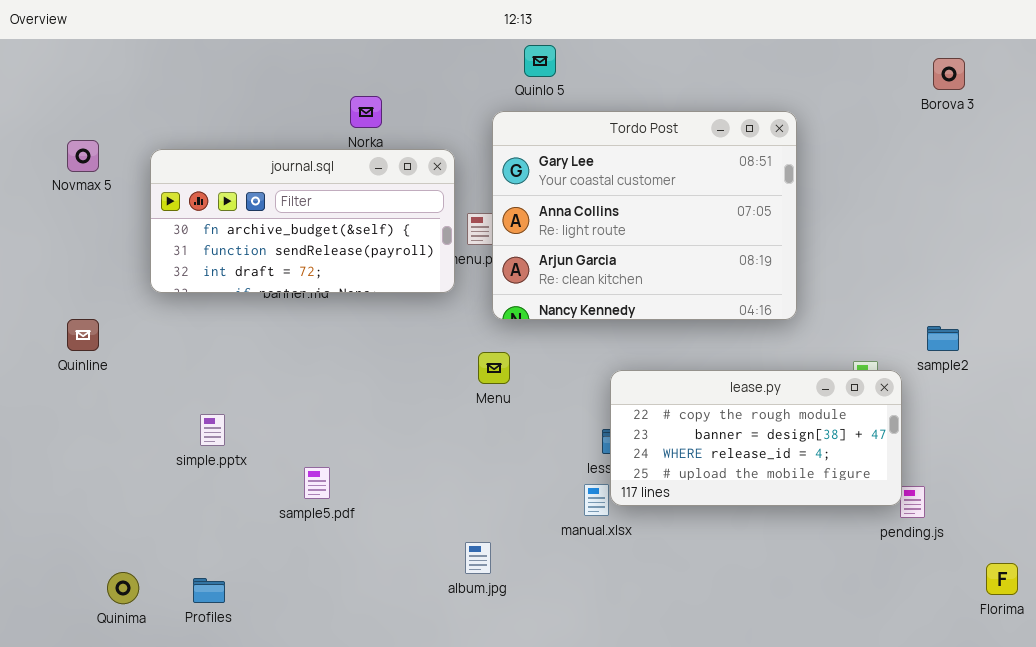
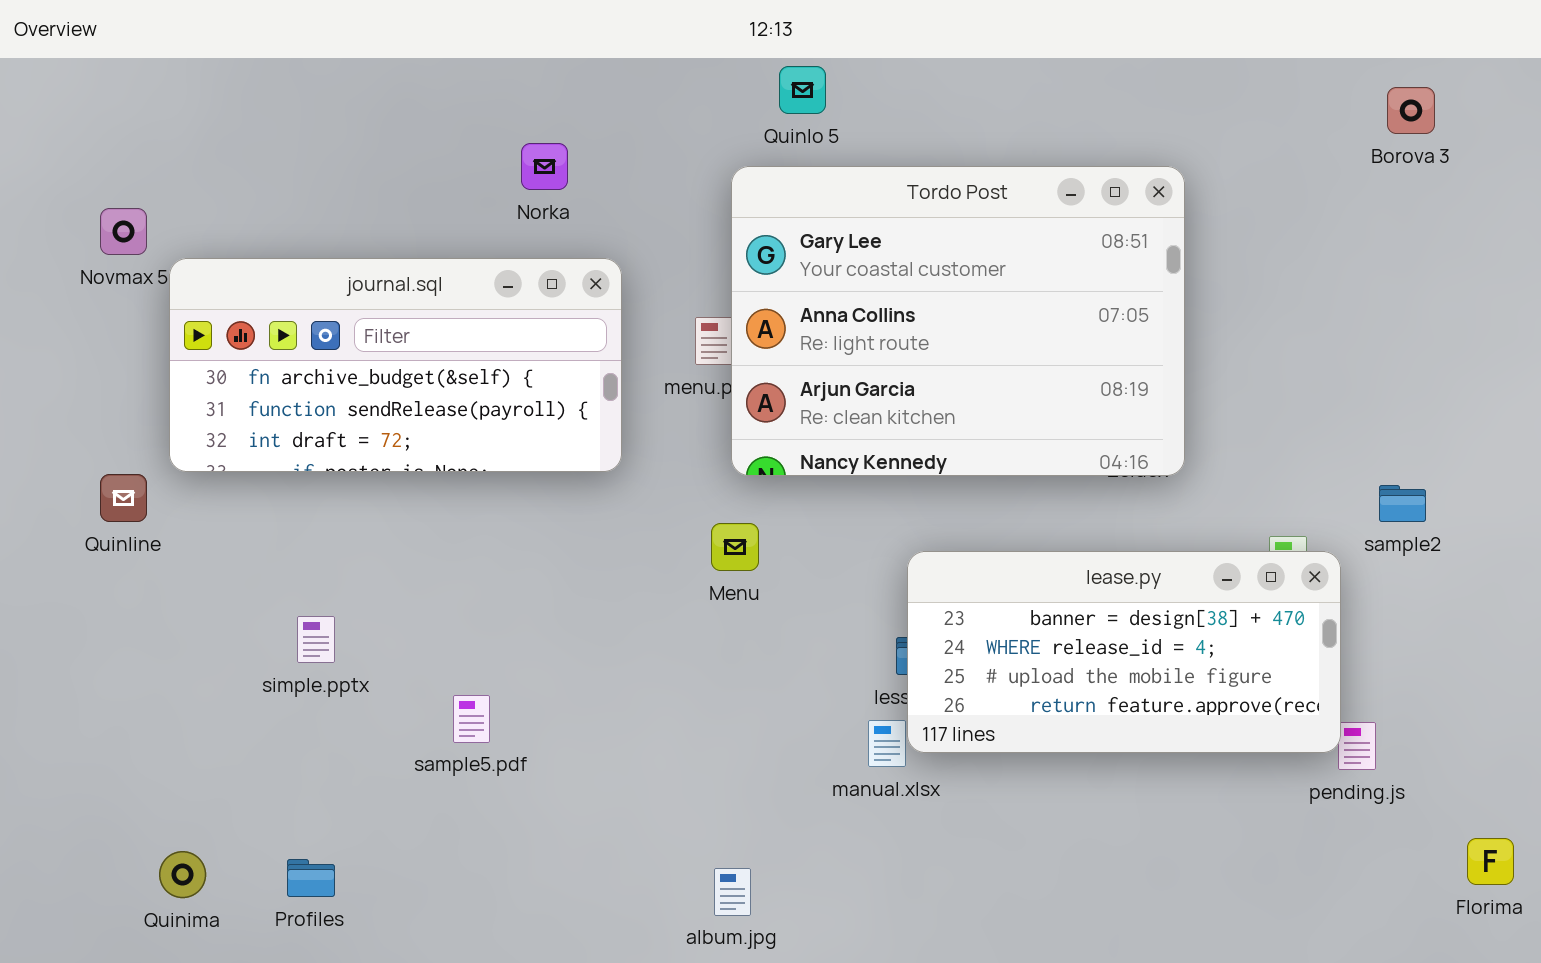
journal.sql: [150,149,455,293] -> [169,258,622,472], moved
lease.py: [610,370,902,506] -> [907,551,1341,753], scrolled down 1 row
album.jpg: [465,542,491,574] -> [714,868,751,916], moved

